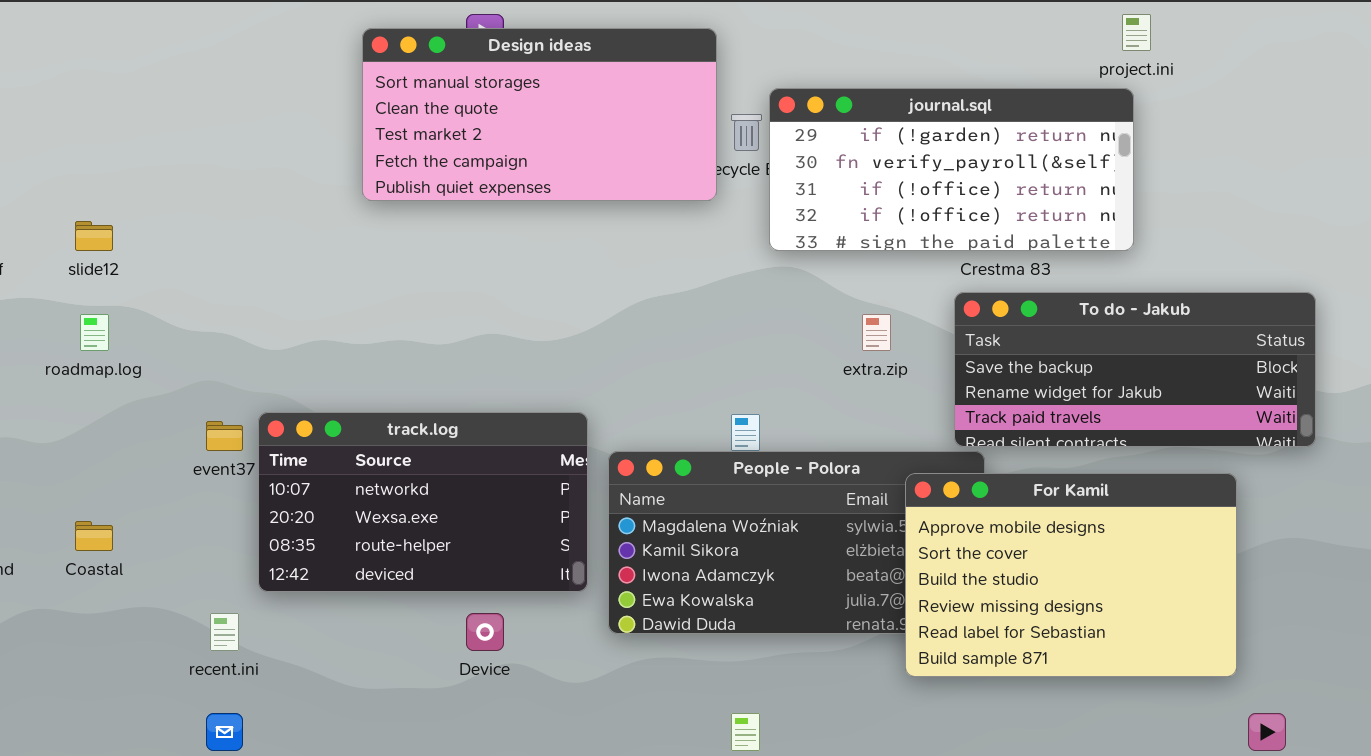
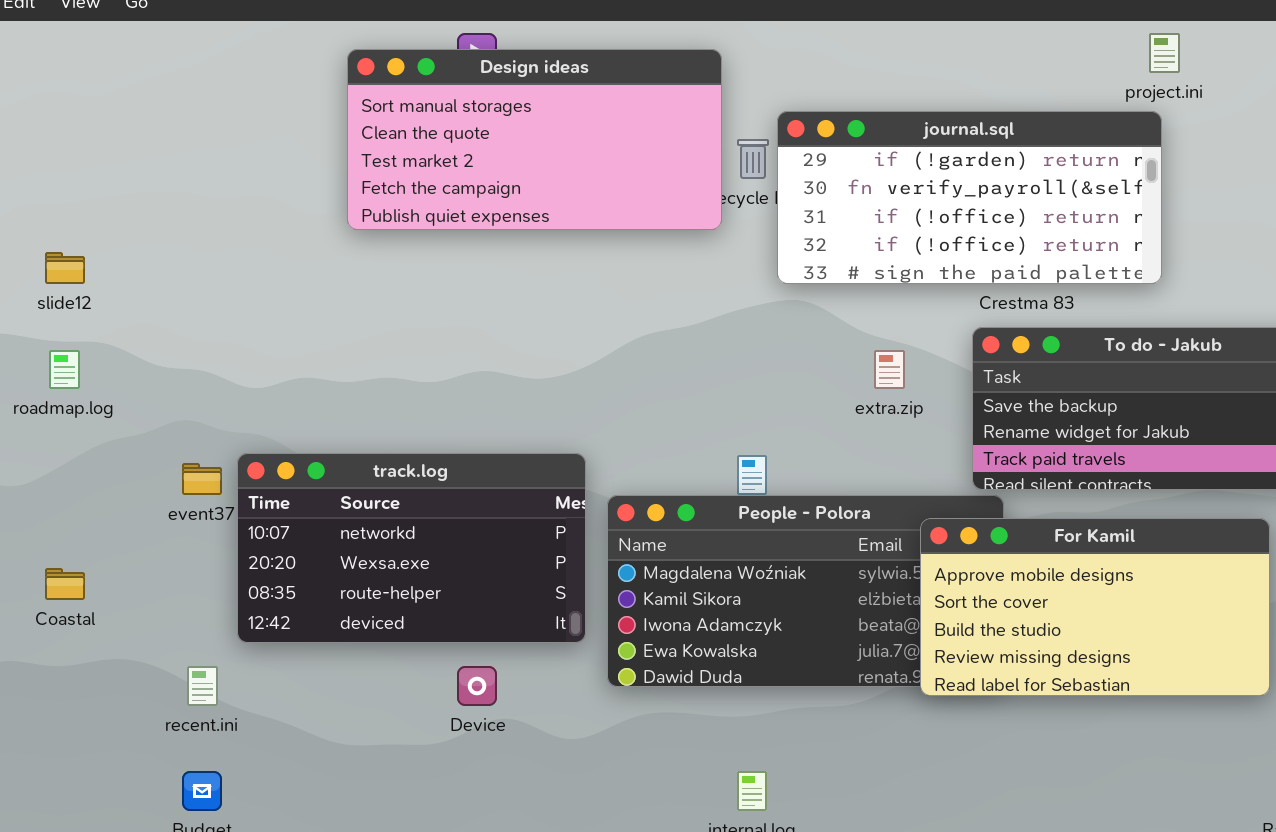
For Kamil: [905,473,1237,677] -> [920,518,1270,696], resized

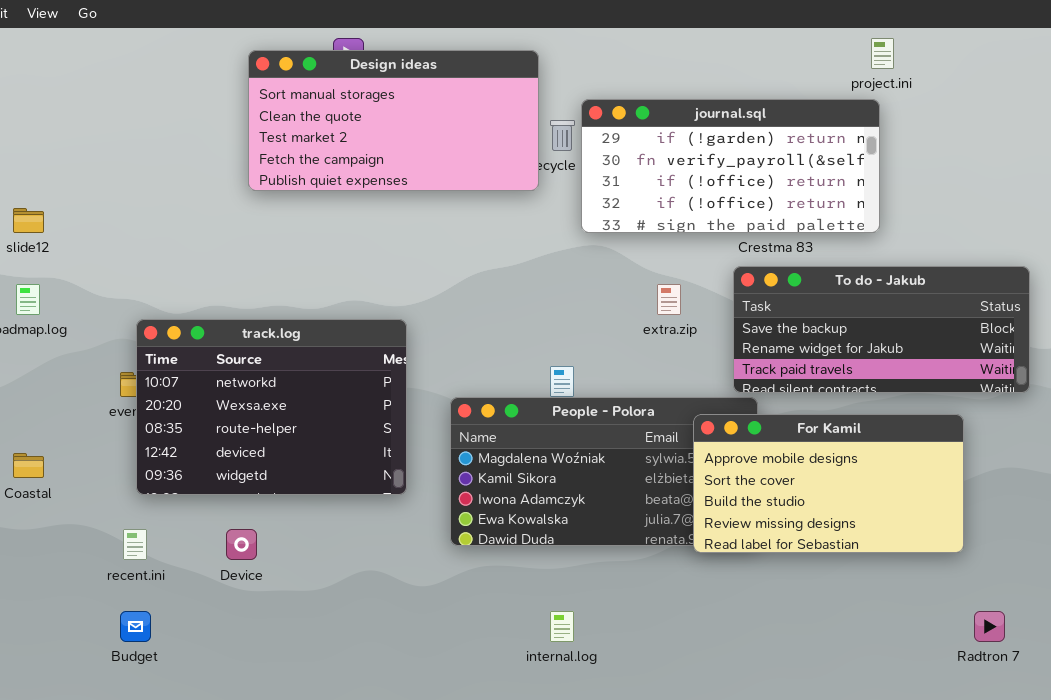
track.log: [237,453,586,643] -> [136,319,407,495], moved, resized
Device: [457,666,497,706] -> [226,529,257,560], moved

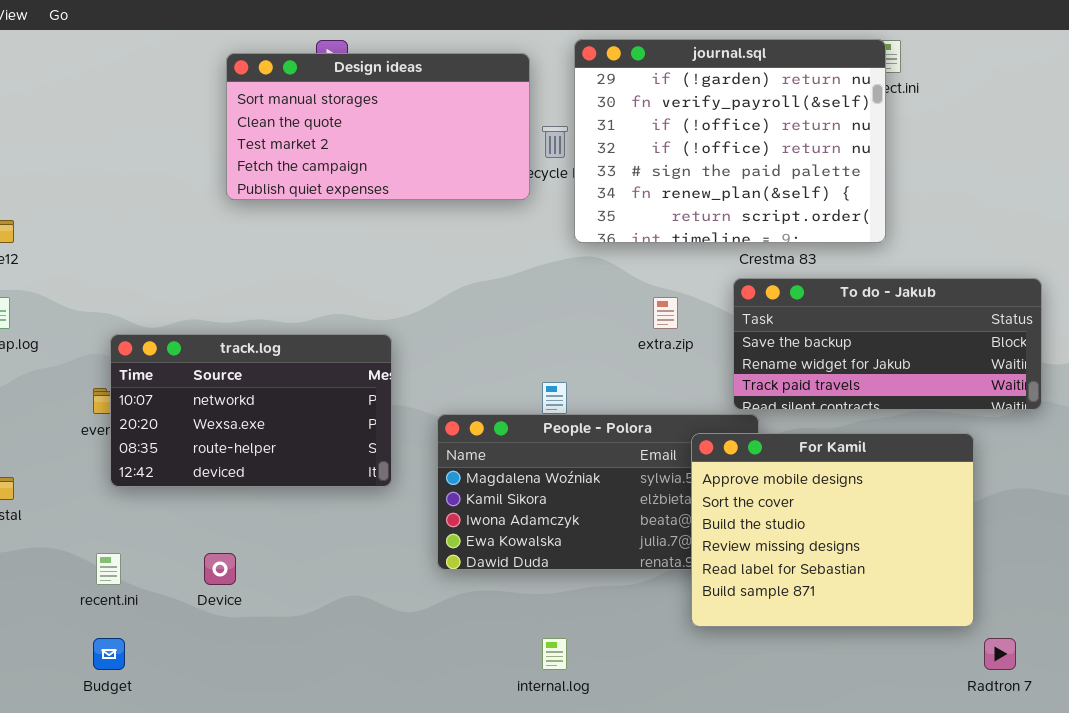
journal.sql: [581,99,880,233] -> [574,39,886,243], resized
track.log: [136,319,407,495] -> [110,334,392,487], resized
For Kamil: [693,414,964,553] -> [691,433,974,627], resized

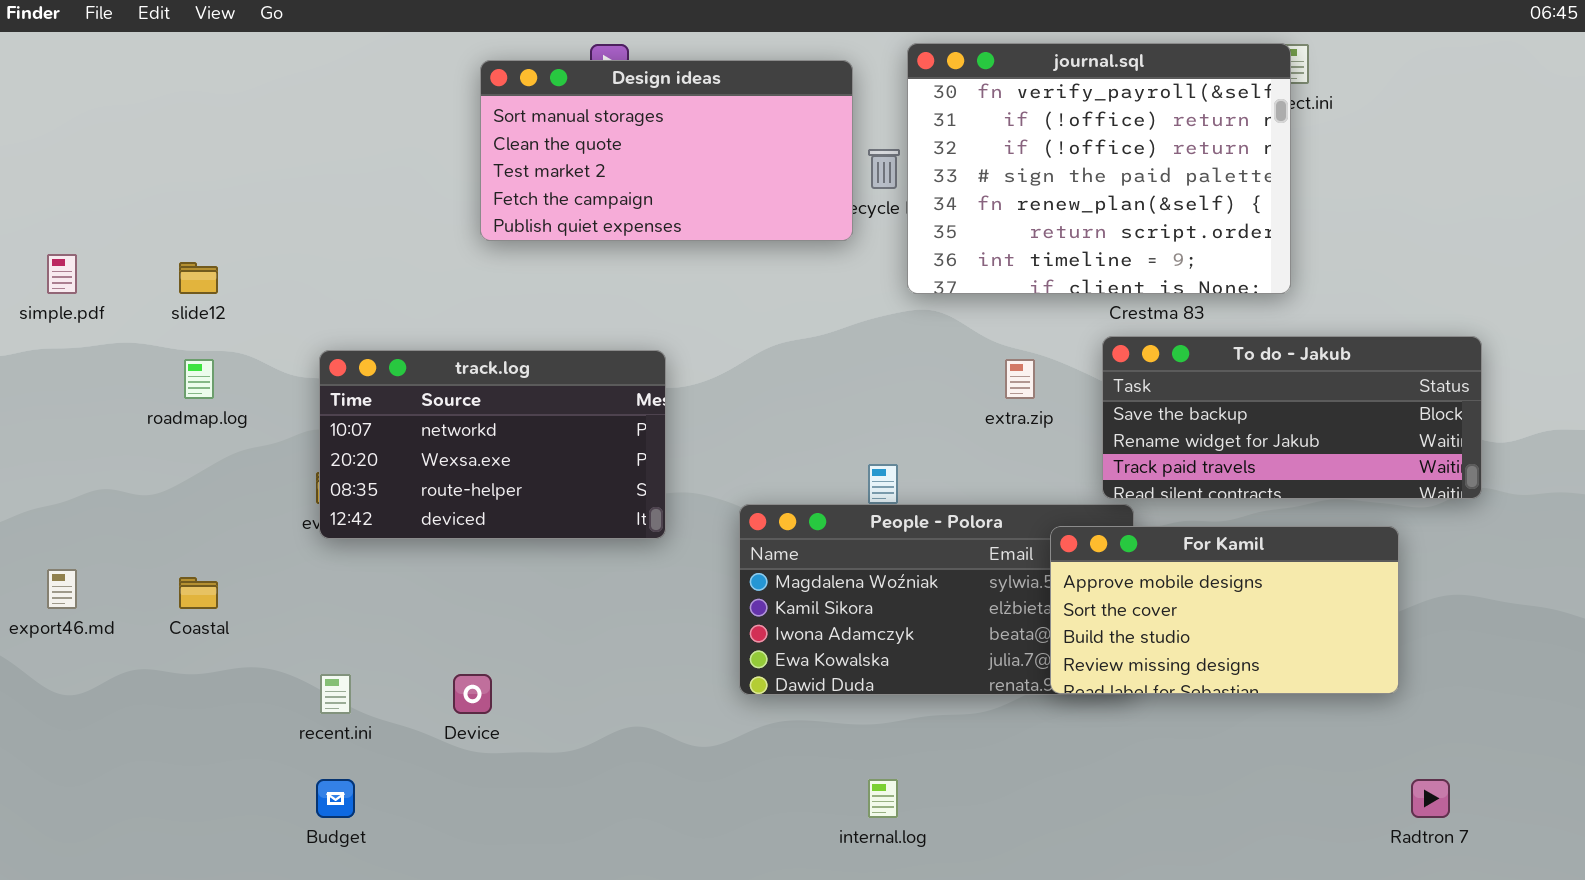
journal.sql: [574,39,886,243] -> [907,43,1291,294], scrolled down 1 row
track.log: [110,334,392,487] -> [319,350,666,539], moved
For Kamil: [691,433,974,627] -> [1050,526,1399,694], resized

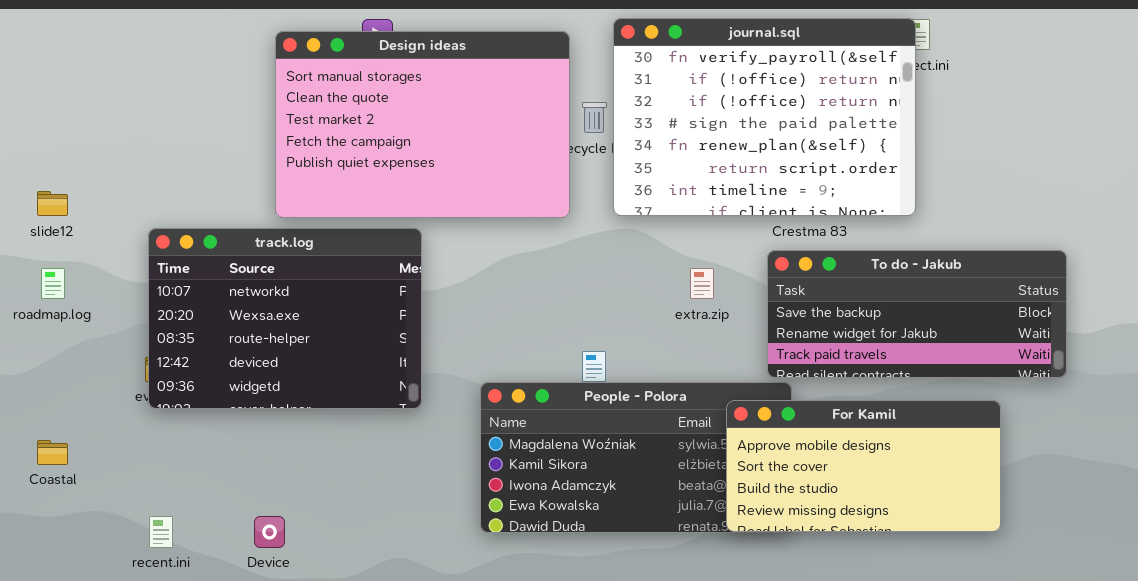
Design ideas: [480,60,853,241] -> [275,31,570,218], resized
track.log: [319,350,666,539] -> [148,228,422,409], resized

